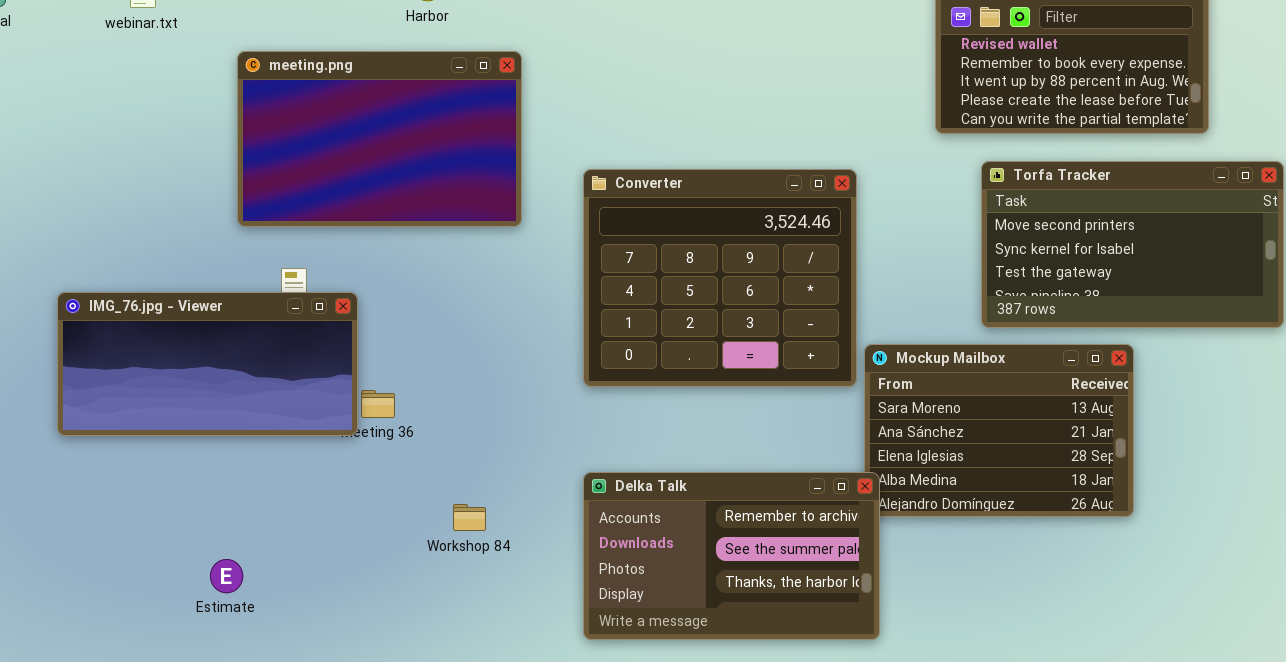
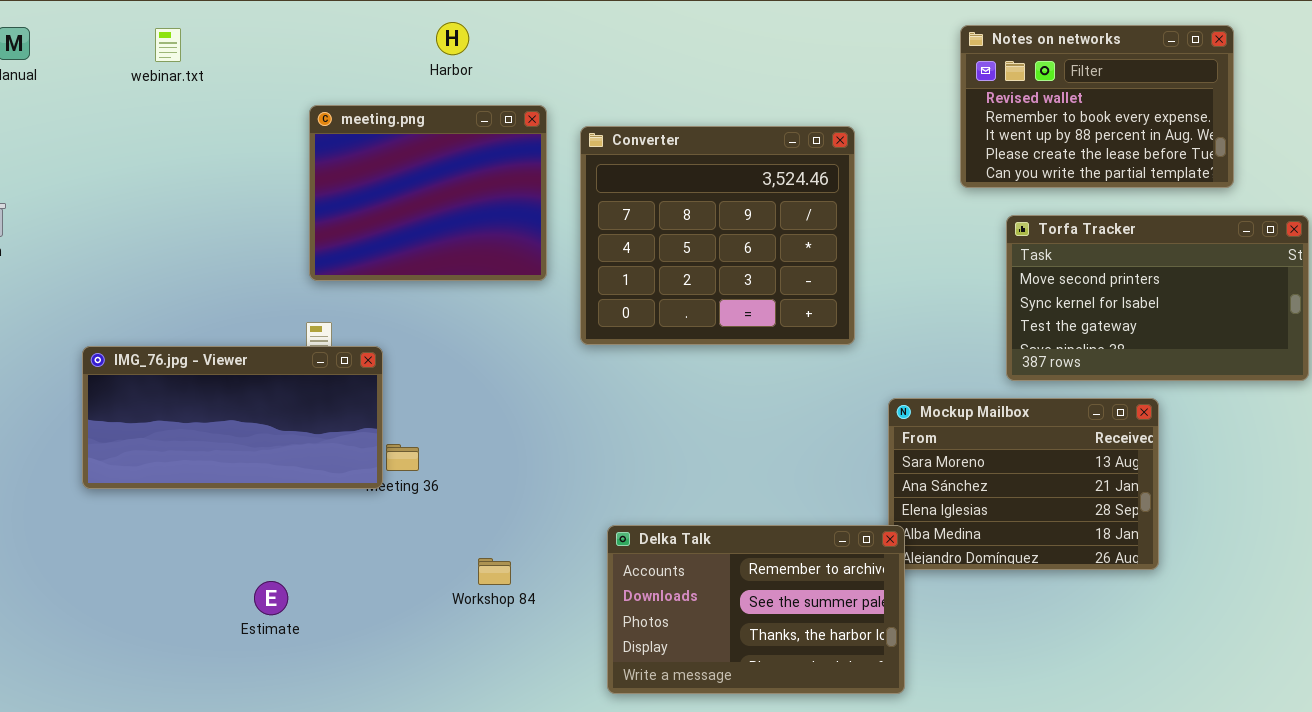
meeting.png: [237,51,522,227] -> [309,105,547,281], resized
Converter: [583,169,857,387] -> [580,126,855,345], moved
Estimate: [210,559,243,593] -> [254,581,288,615], moved

